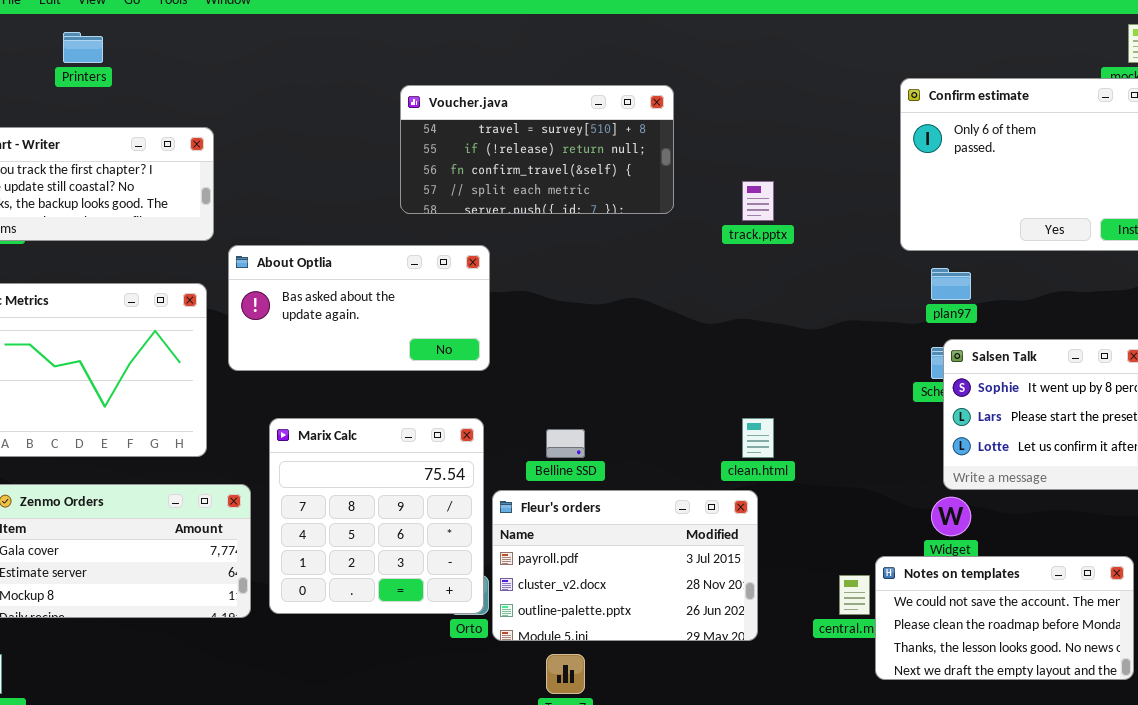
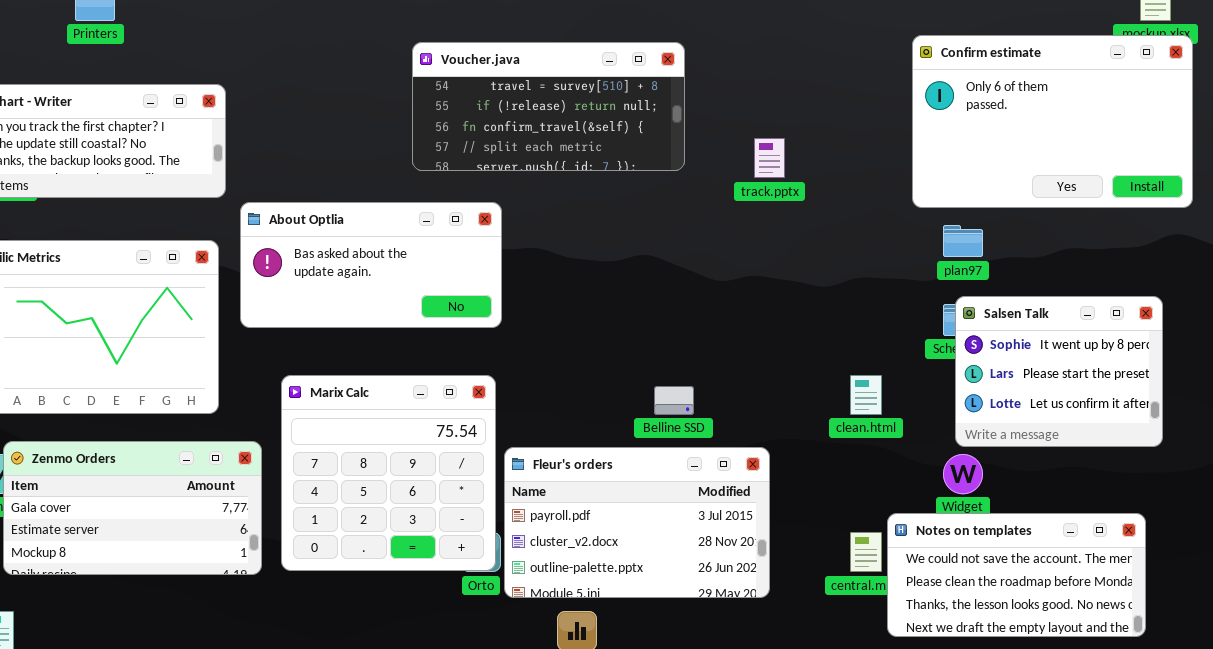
clean.html: [742,418,774,458] -> [850,375,882,415], moved
Belline SSD: [546,429,585,458] -> [654,386,694,415], moved

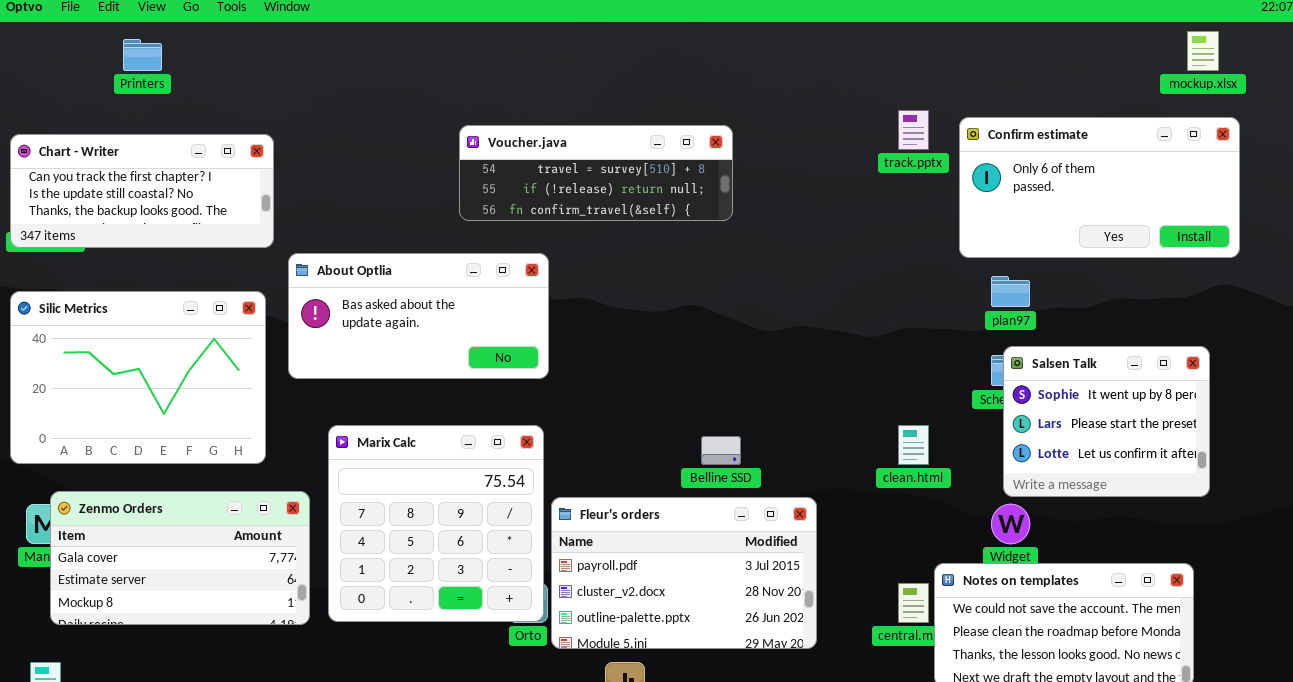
Confirm estimate: [912,35,1193,208] -> [959,117,1240,258], resized
Voucher.java: [412,42,685,171] -> [459,125,733,221], resized
track.pptx: [754,138,785,178] -> [898,110,929,150], moved

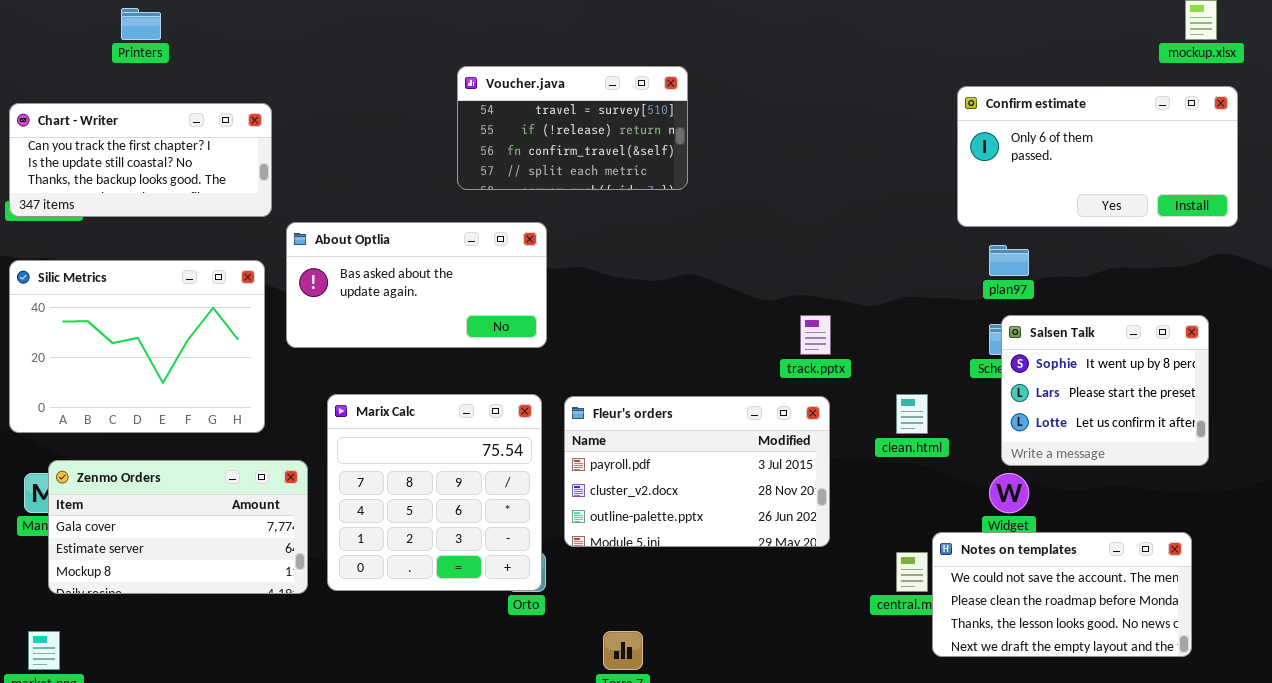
track.pptx: [898,110,929,150] -> [800,315,831,355], moved
Voucher.java: [459,125,733,221] -> [457,66,688,190], resized
Fleur's orders: [551,497,817,649] -> [564,396,830,547], moved

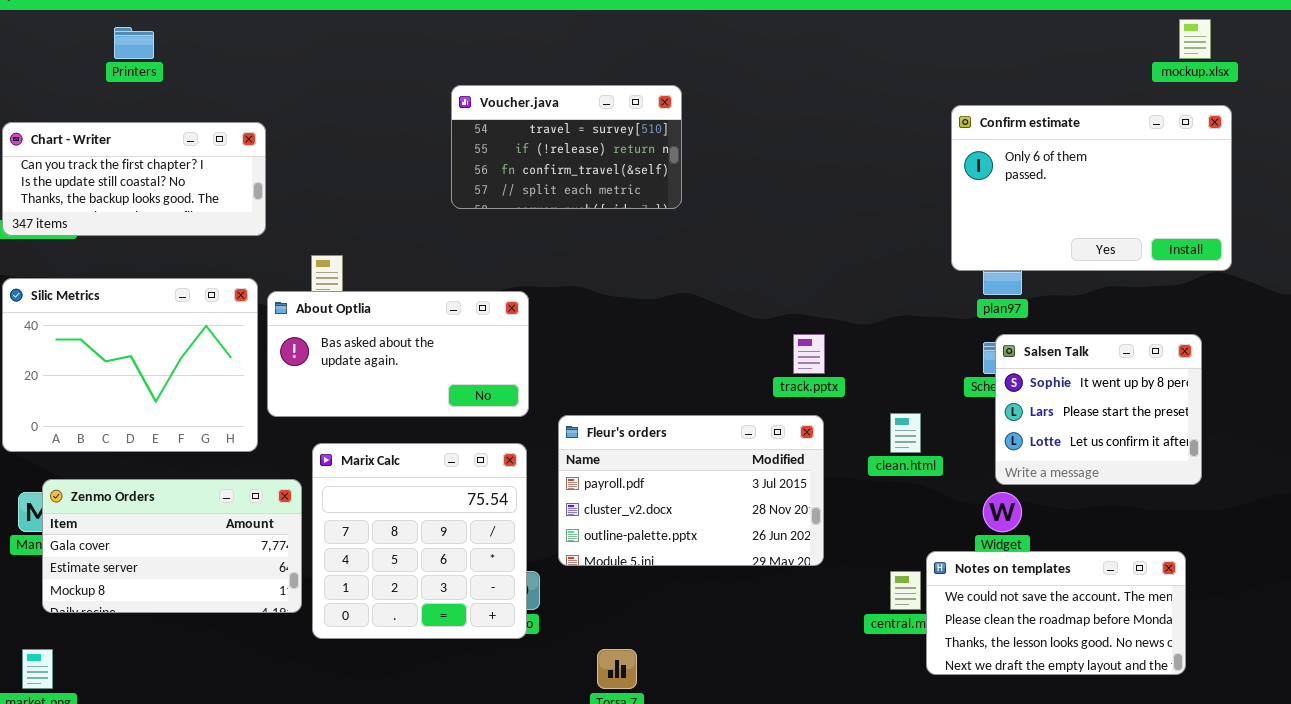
Confirm estimate: [957,86,1238,227] -> [951,105,1232,271], resized
About Optlia: [286,222,547,348] -> [267,291,529,417], moved
Marix Calc: [327,394,542,591] -> [312,443,527,639], moved

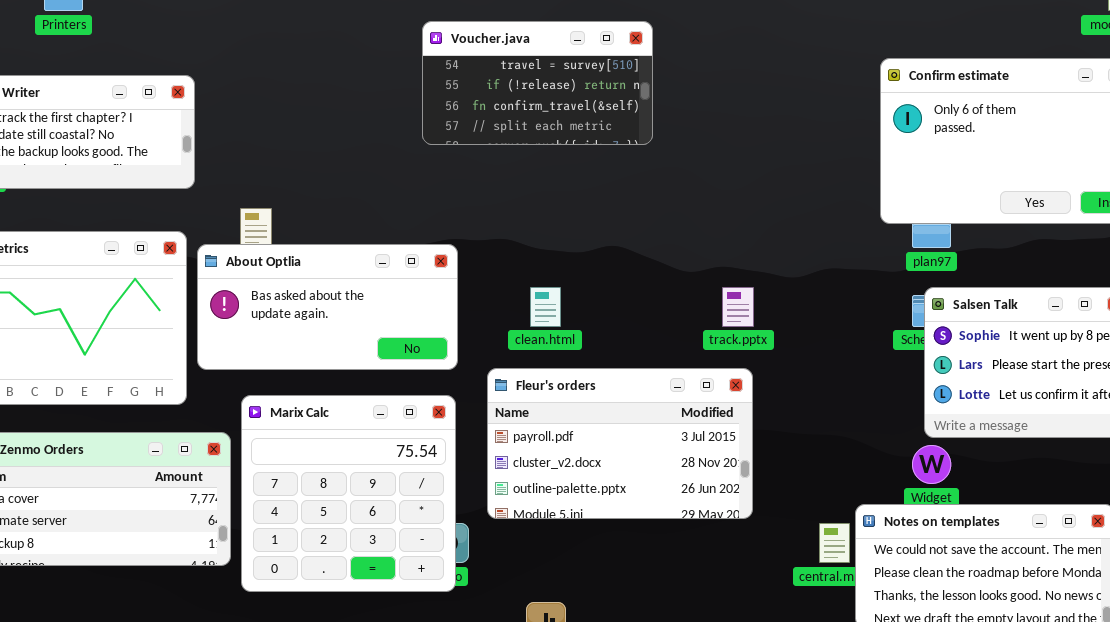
Voucher.java: [451,85,682,209] -> [422,21,653,145], moved
clean.html: [890,413,921,453] -> [530,287,561,327], moved

